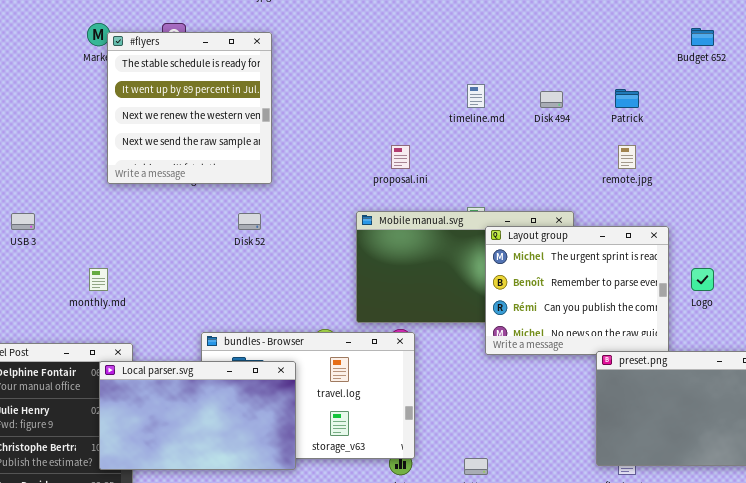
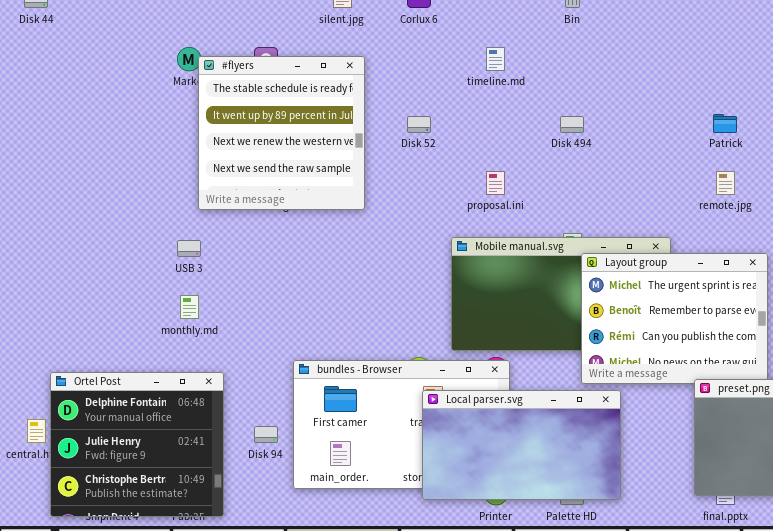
timeline.md: [467,84,485,108] -> [486,47,505,71], moved
Disk 494: [540,91,563,108] -> [560,116,584,133], moved
USB 3: [11,213,35,230] -> [177,240,201,257], moved
Disk 52: [238,213,261,230] -> [407,116,431,133], moved
Local parser.svg: [99,361,296,470] -> [422,390,621,500], moved

